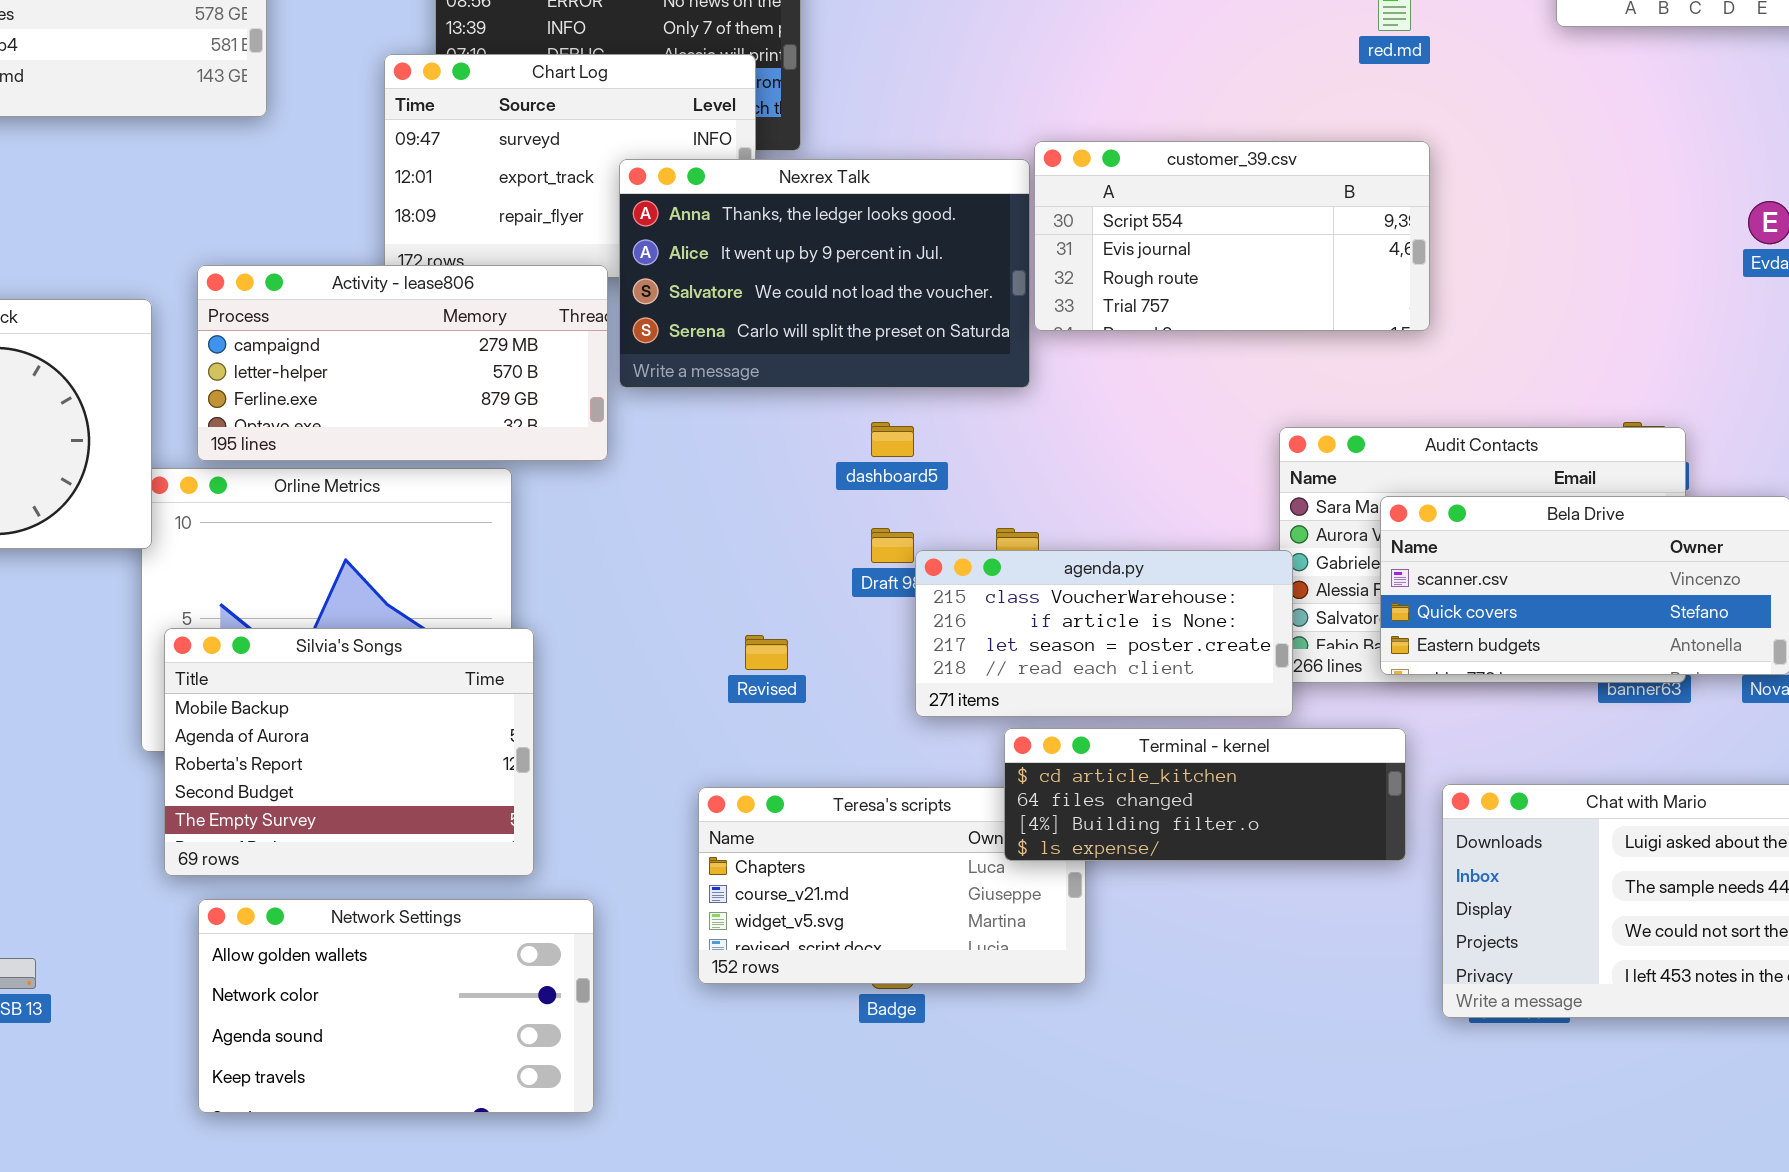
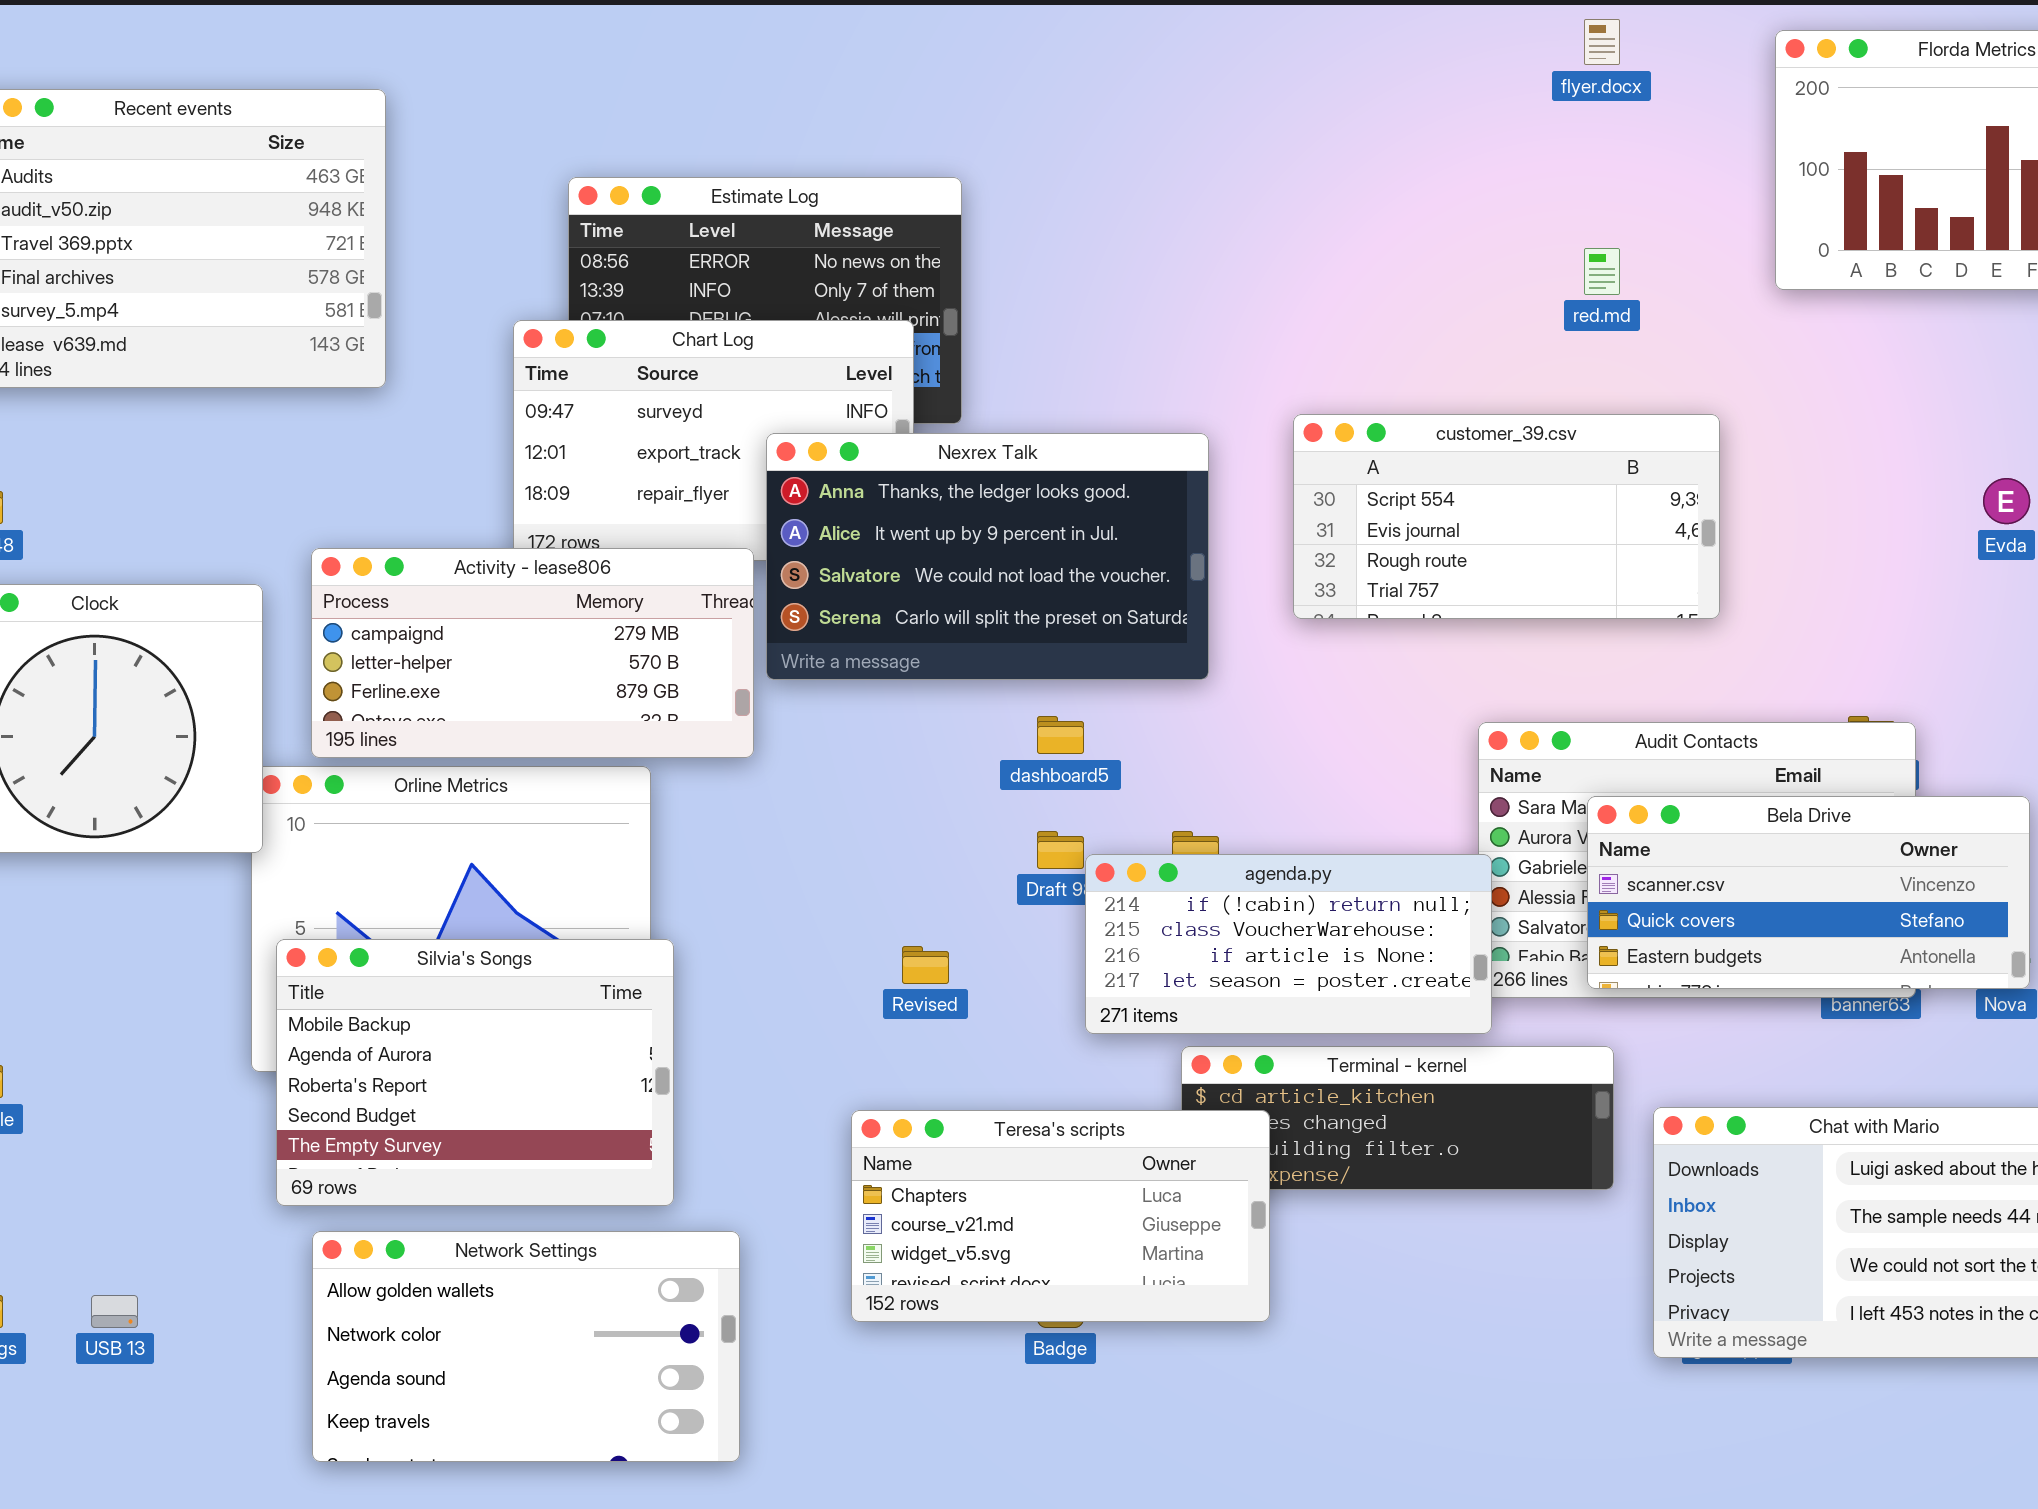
customer_39.csv: [1034,141,1430,331] -> [1293,414,1720,619], moved
agenda.py: [915,550,1293,717] -> [1085,854,1492,1034], scrolled up 1 row
Teresa's scripts: [698,787,1086,984] -> [851,1110,1270,1322], raised

